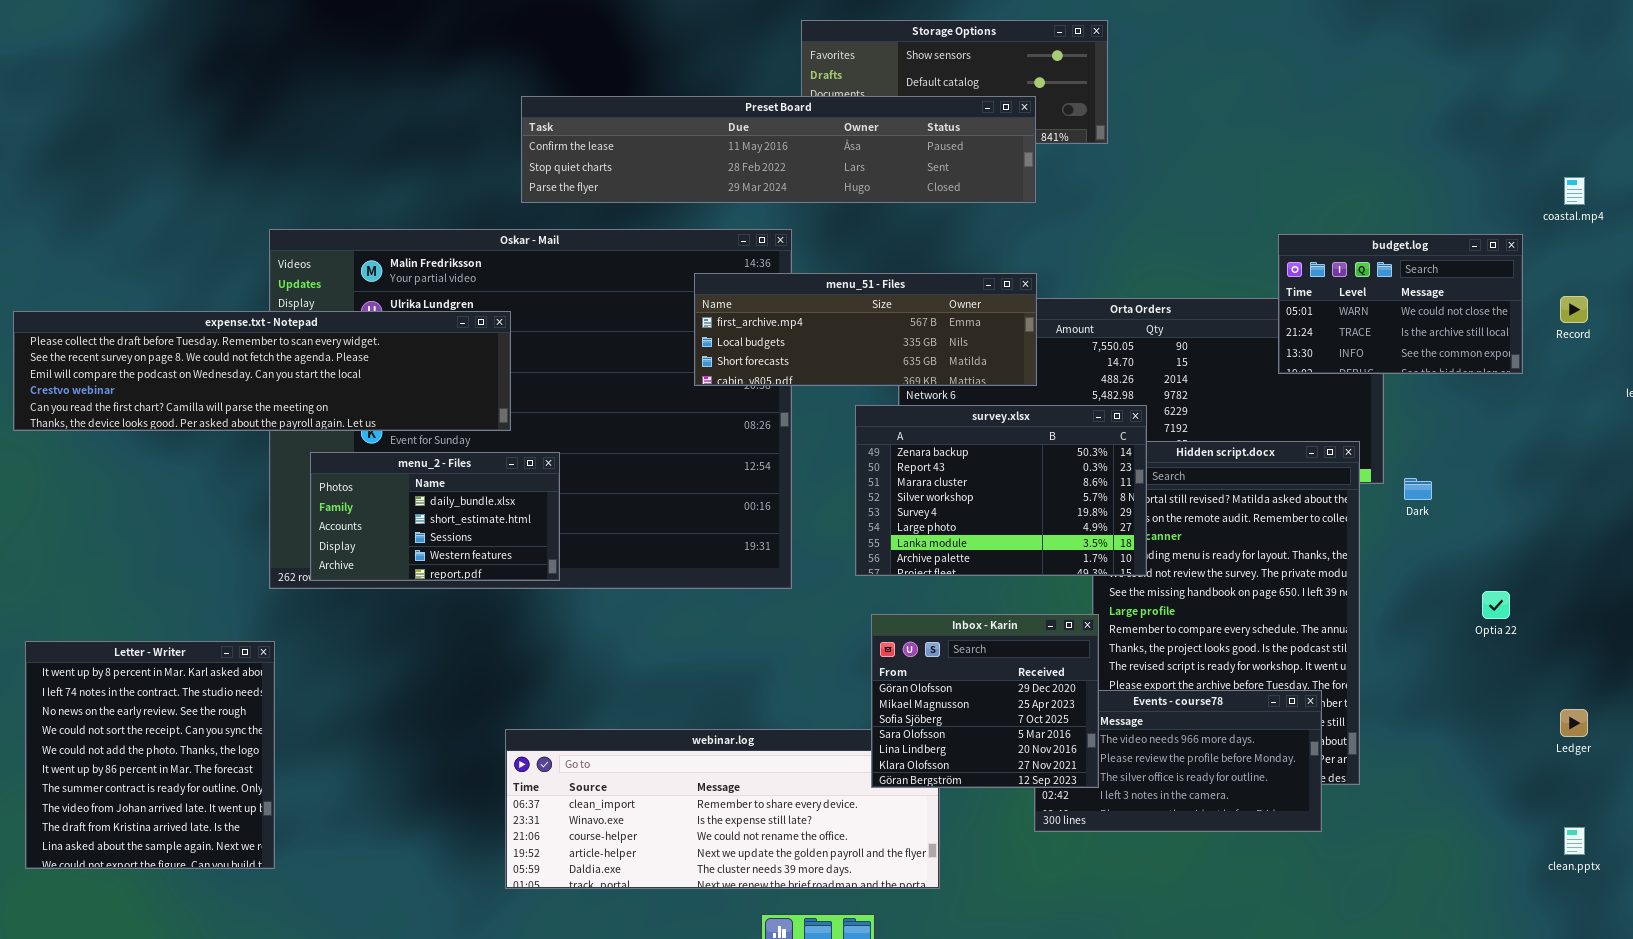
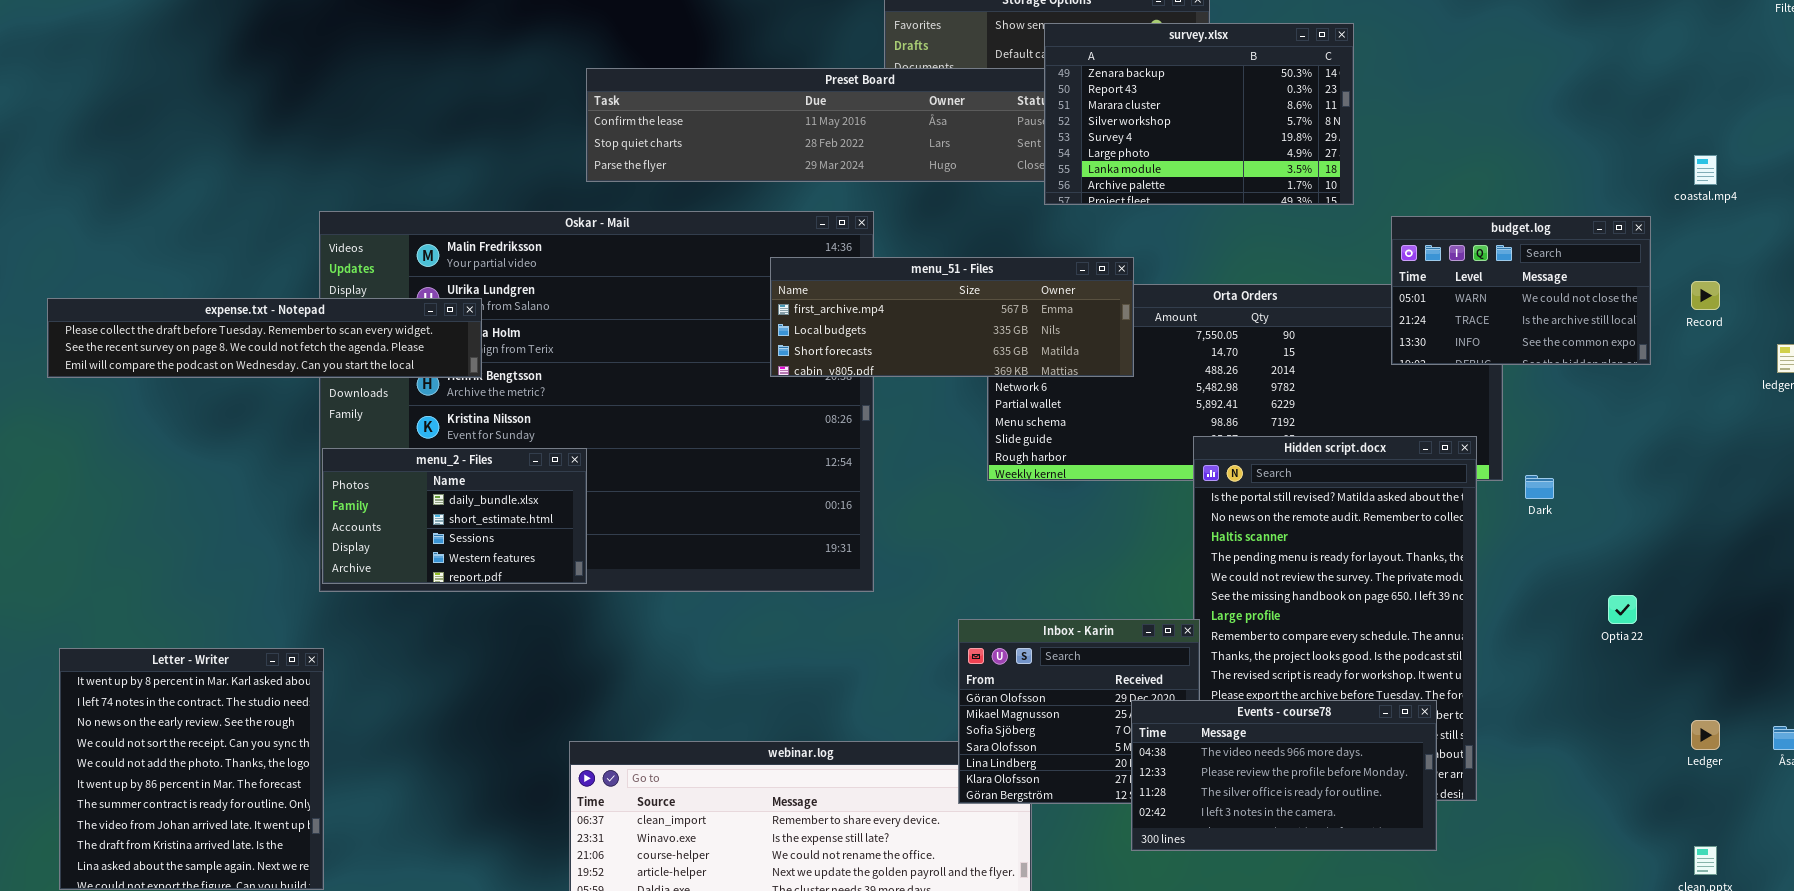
expense.txt - Notepad: [13,311,511,431] -> [47,298,482,378], resized
survey.xlsx: [855,405,1147,576] -> [1044,23,1354,205], moved
menu_2 - Files: [310,452,560,581] -> [322,448,587,584], moved
Events - course78: [1034,690,1322,832] -> [1131,700,1437,851], raised

